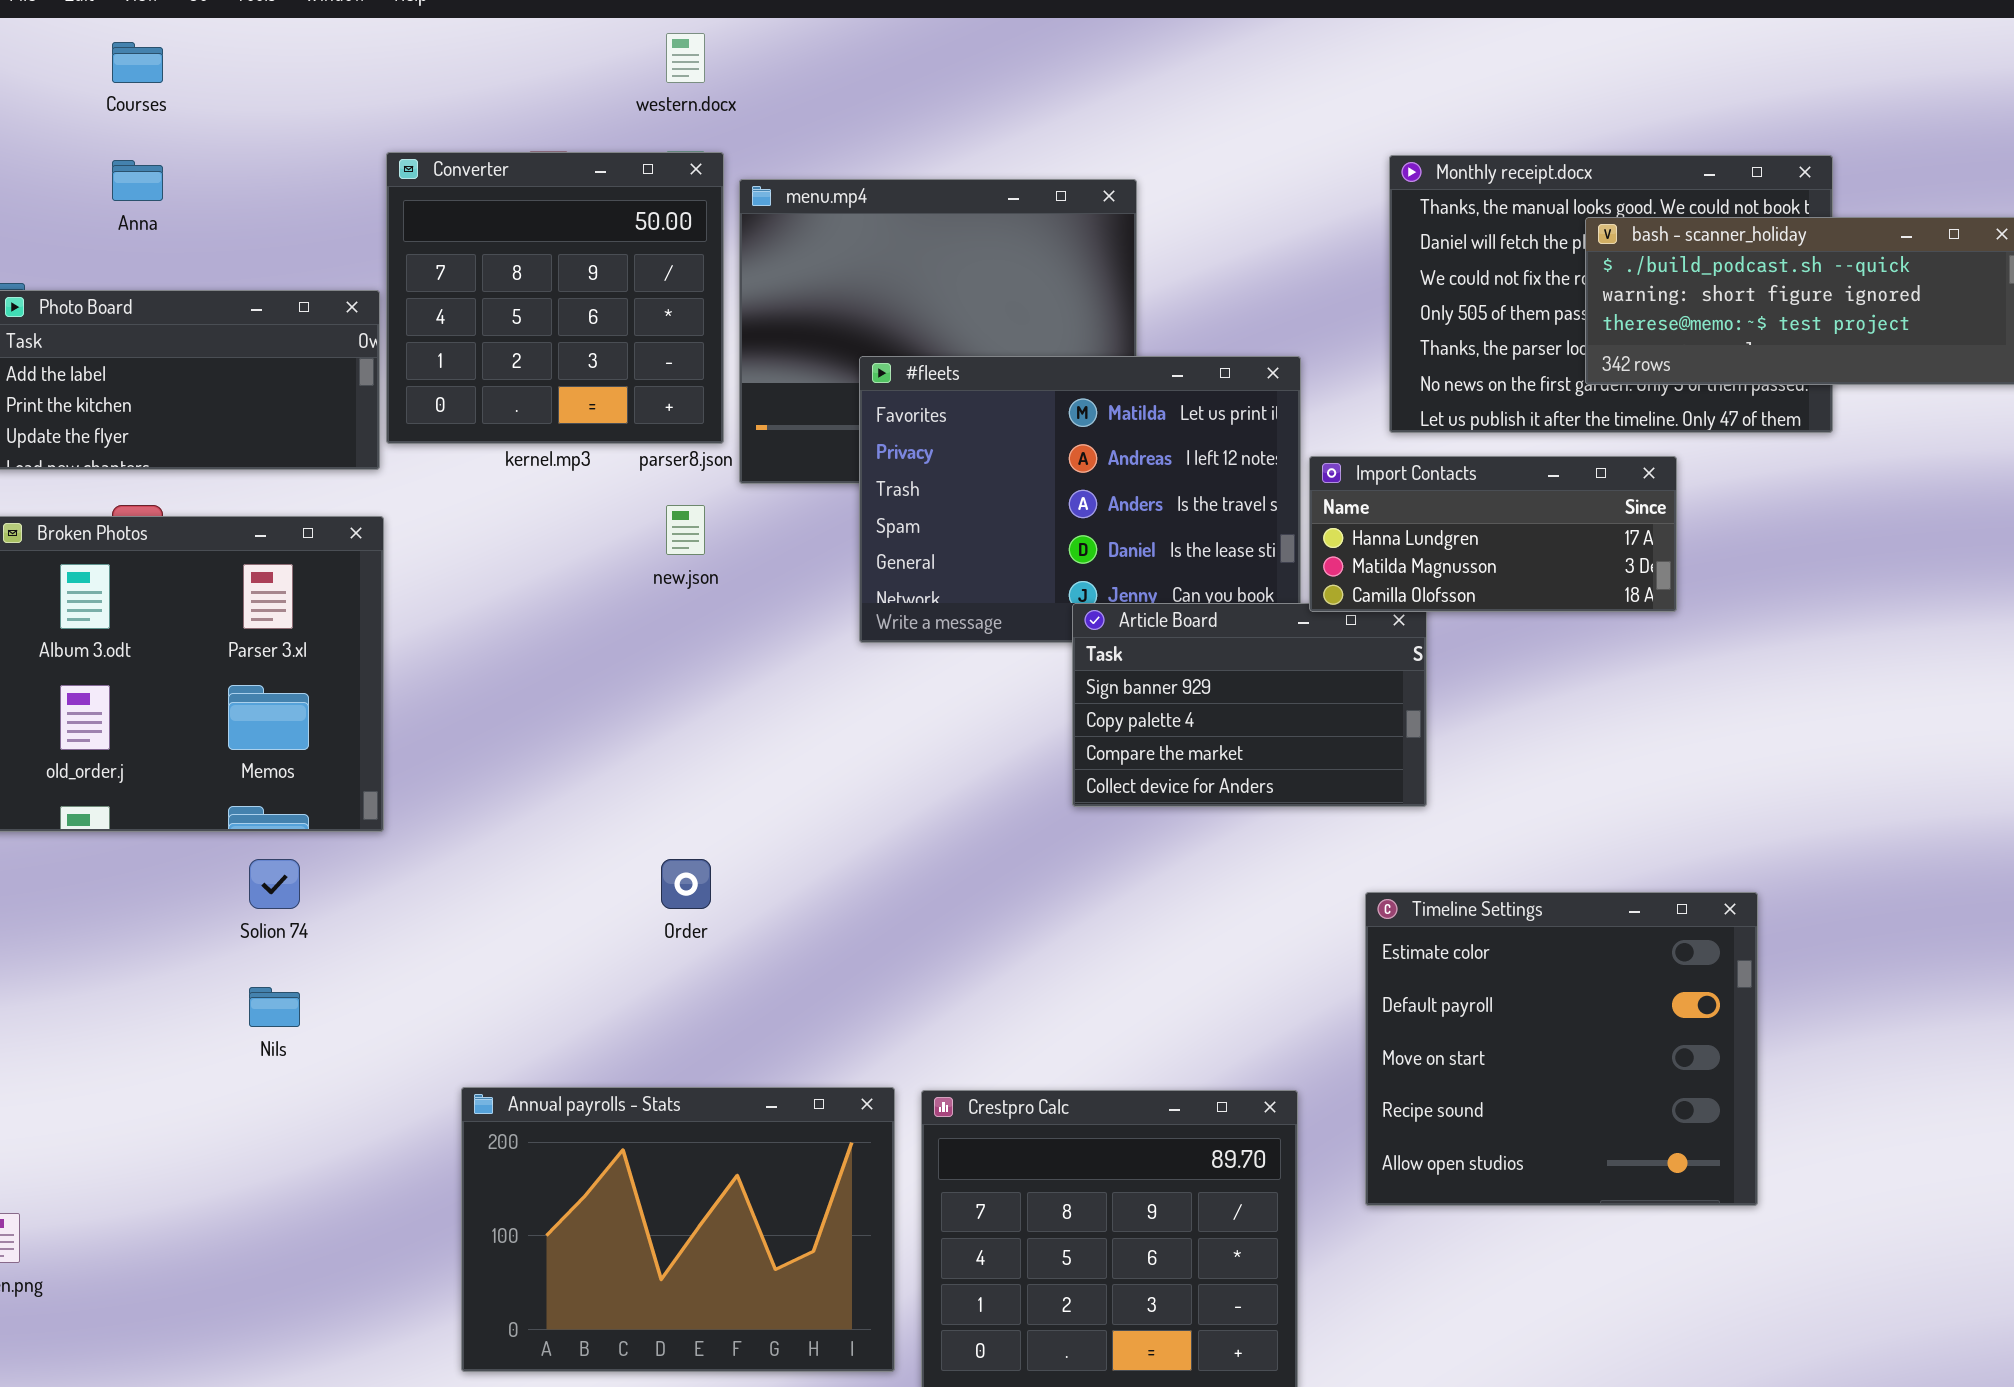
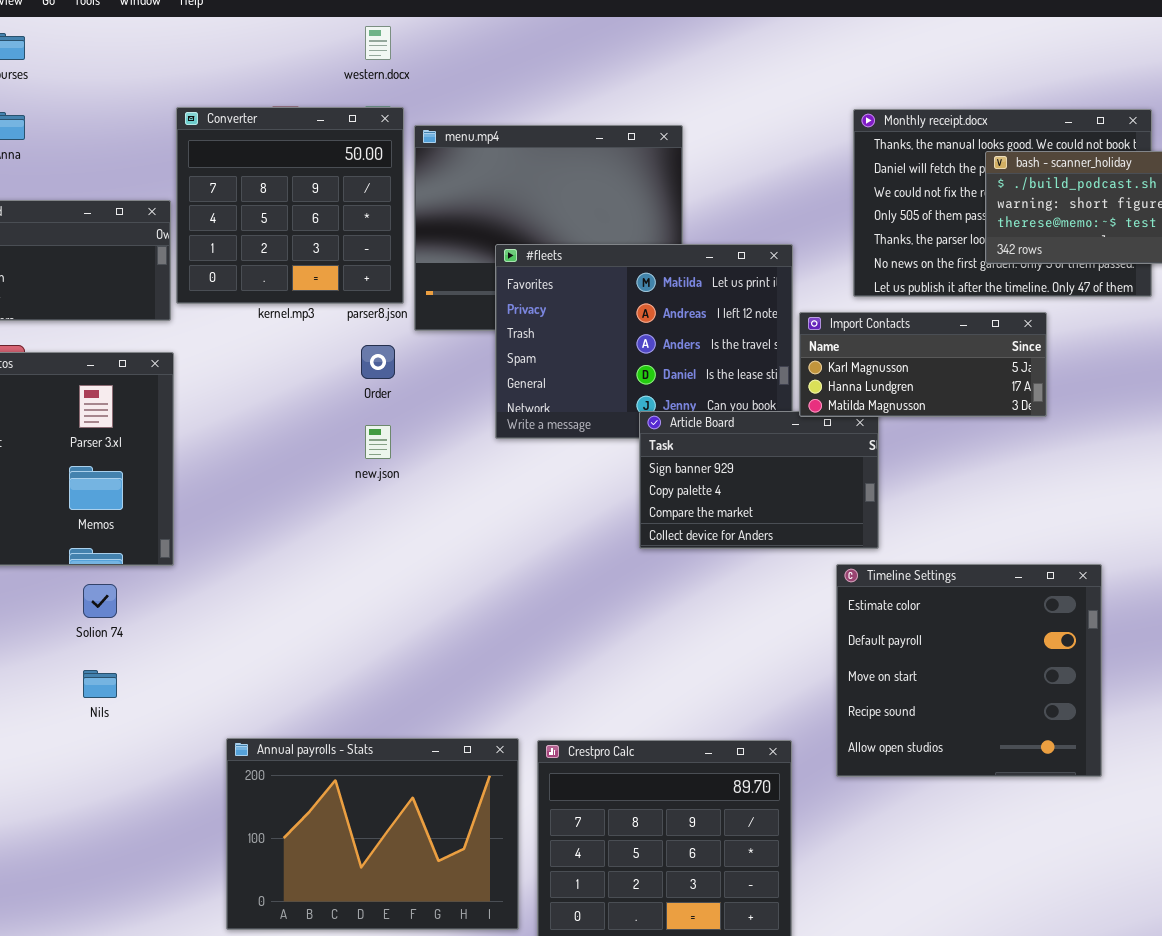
Import Contacts: [1309,456,1677,612] -> [799,312,1047,417], scrolled up 1 row
new.json: [666,505,705,555] -> [365,425,391,459], moved
Order: [661,859,711,909] -> [361,345,395,379], moved
Timeline Settings: [1365,892,1758,1206] -> [836,564,1102,777], moved

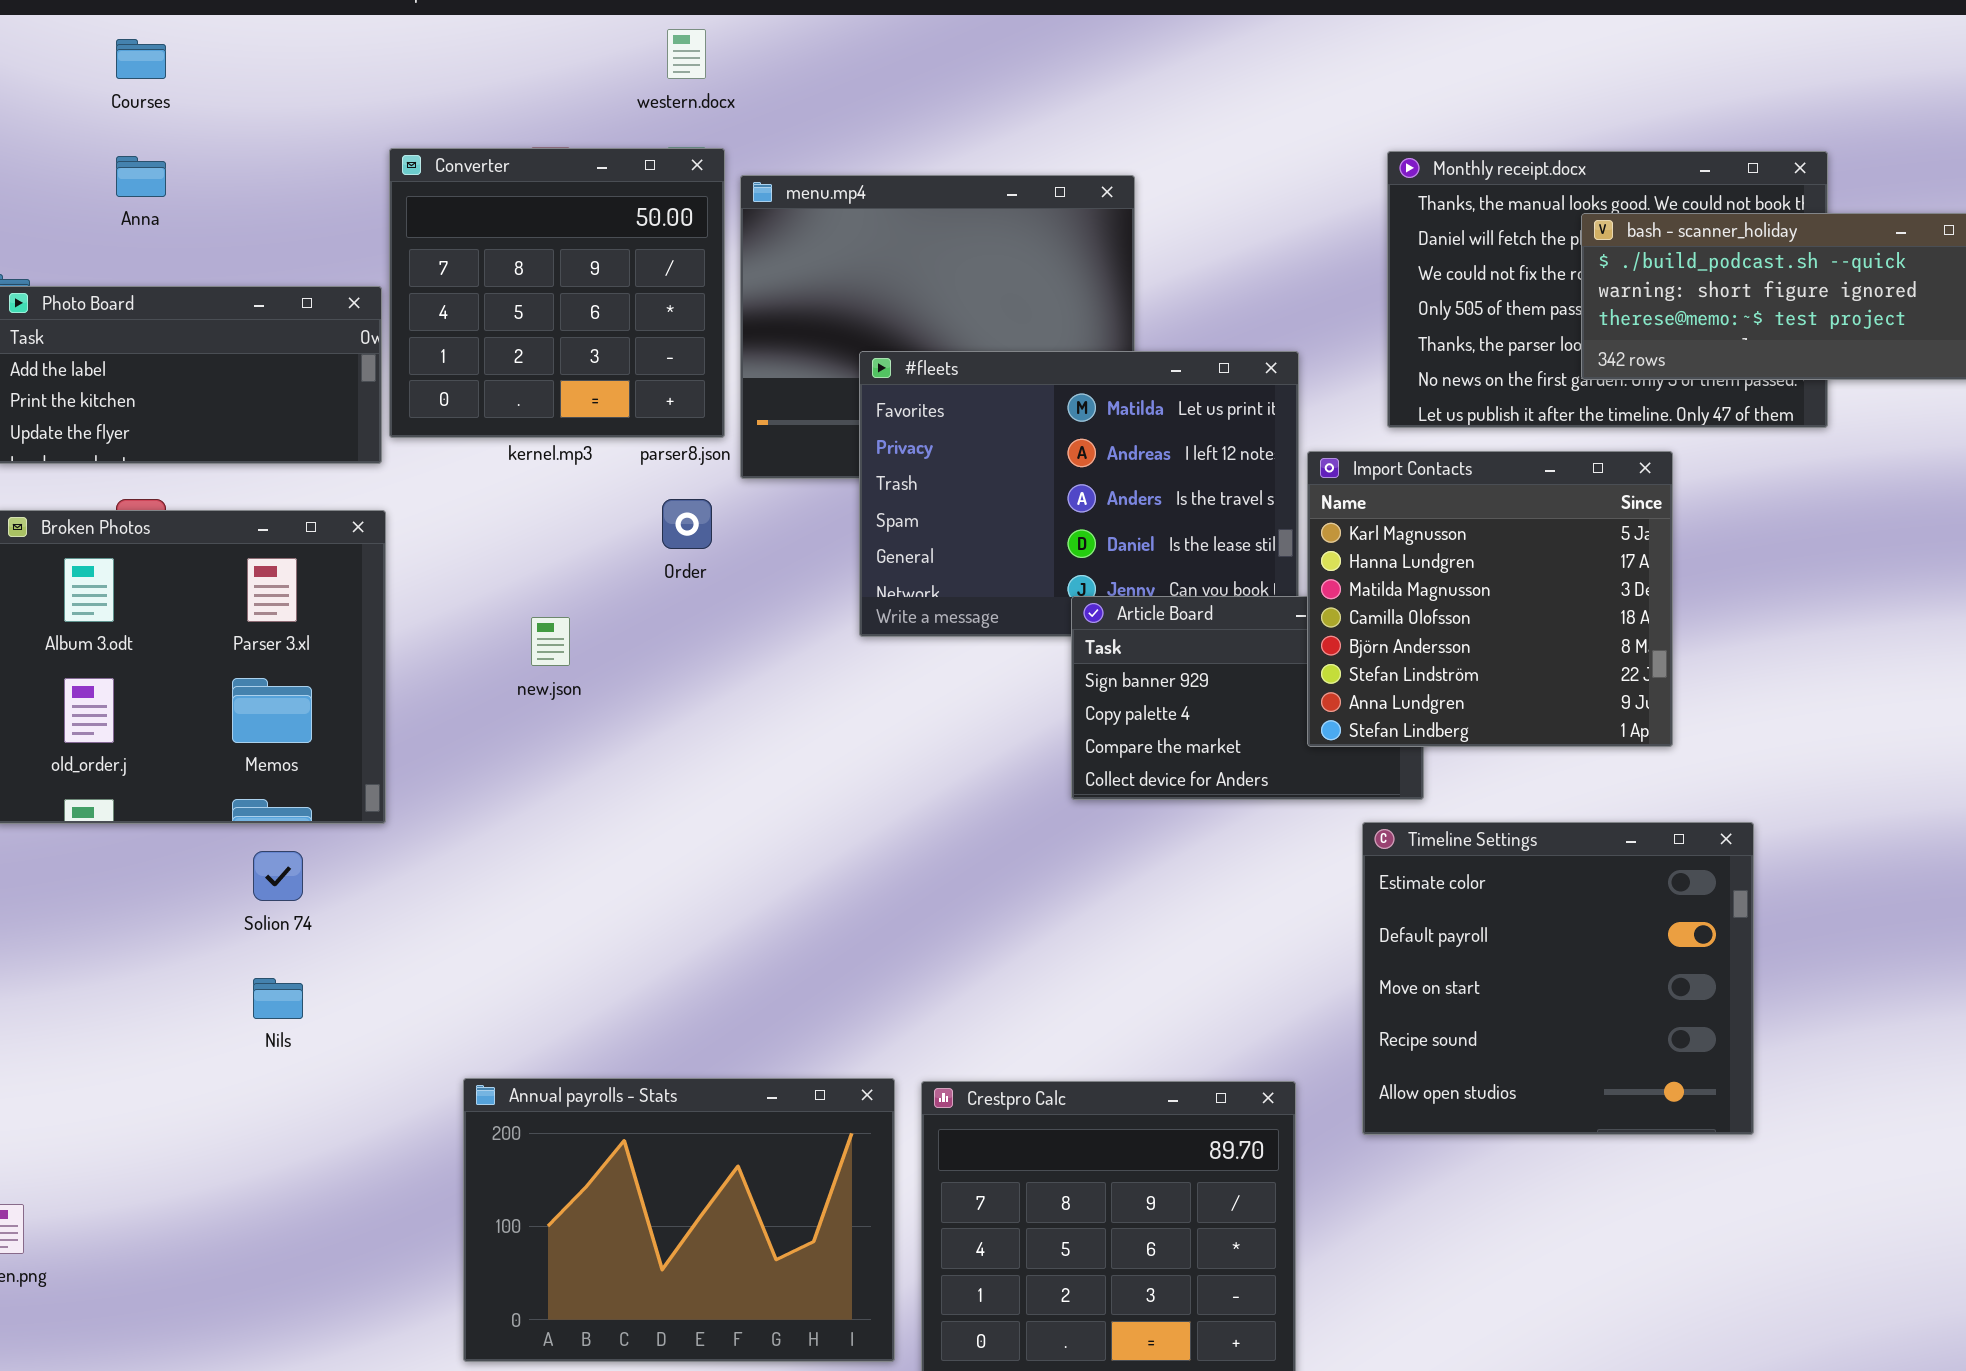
Import Contacts: [799,312,1047,417] -> [1307,451,1673,747], resized
new.json: [365,425,391,459] -> [531,617,570,666], moved

